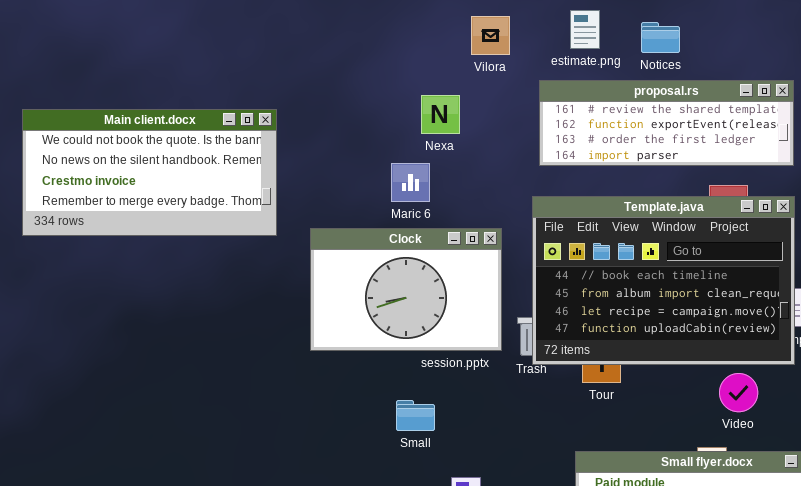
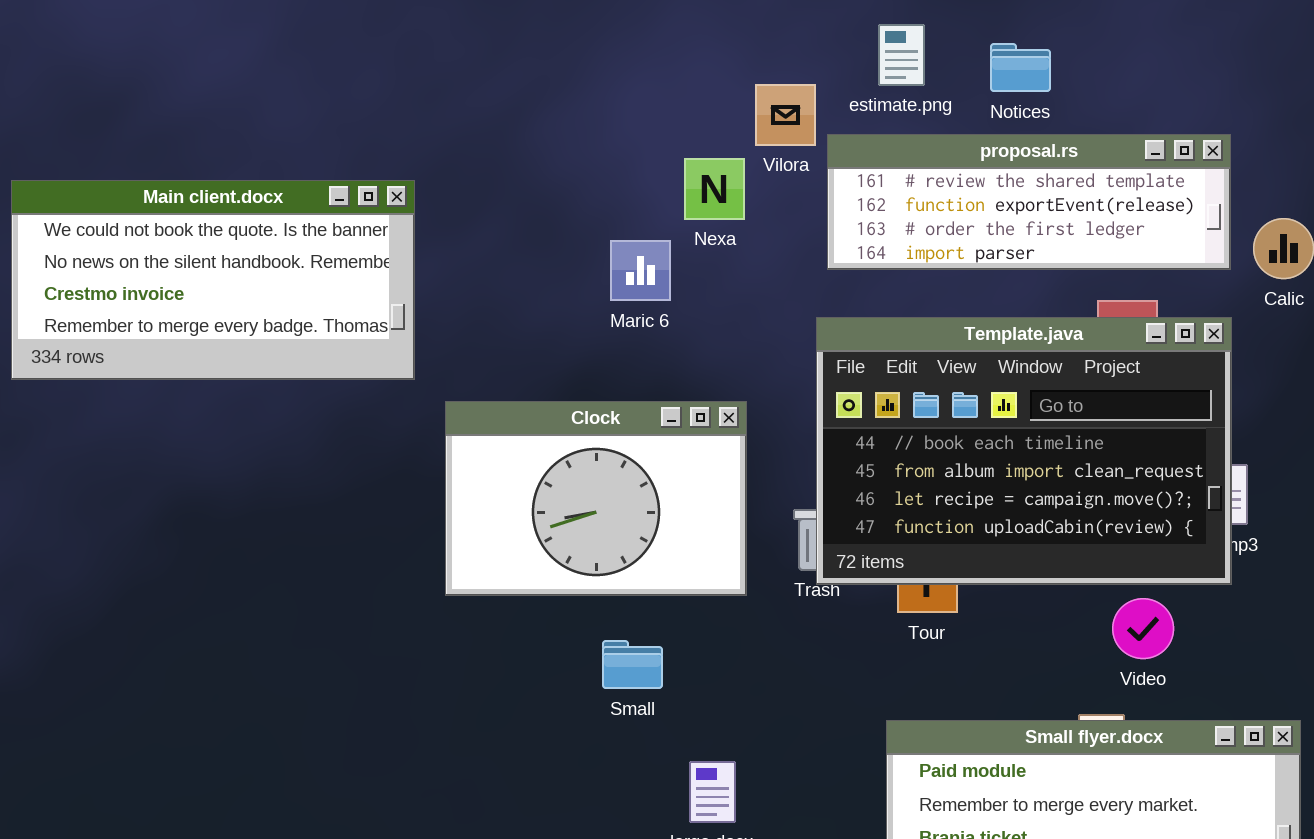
Vilora: [471,16,510,55] -> [755,84,816,146], moved
Nexa: [421,95,460,134] -> [684,158,745,220], moved
Maric 6: [391,163,430,202] -> [610,240,671,301], moved
Clock: [310,228,502,351] -> [445,401,747,596], moved

